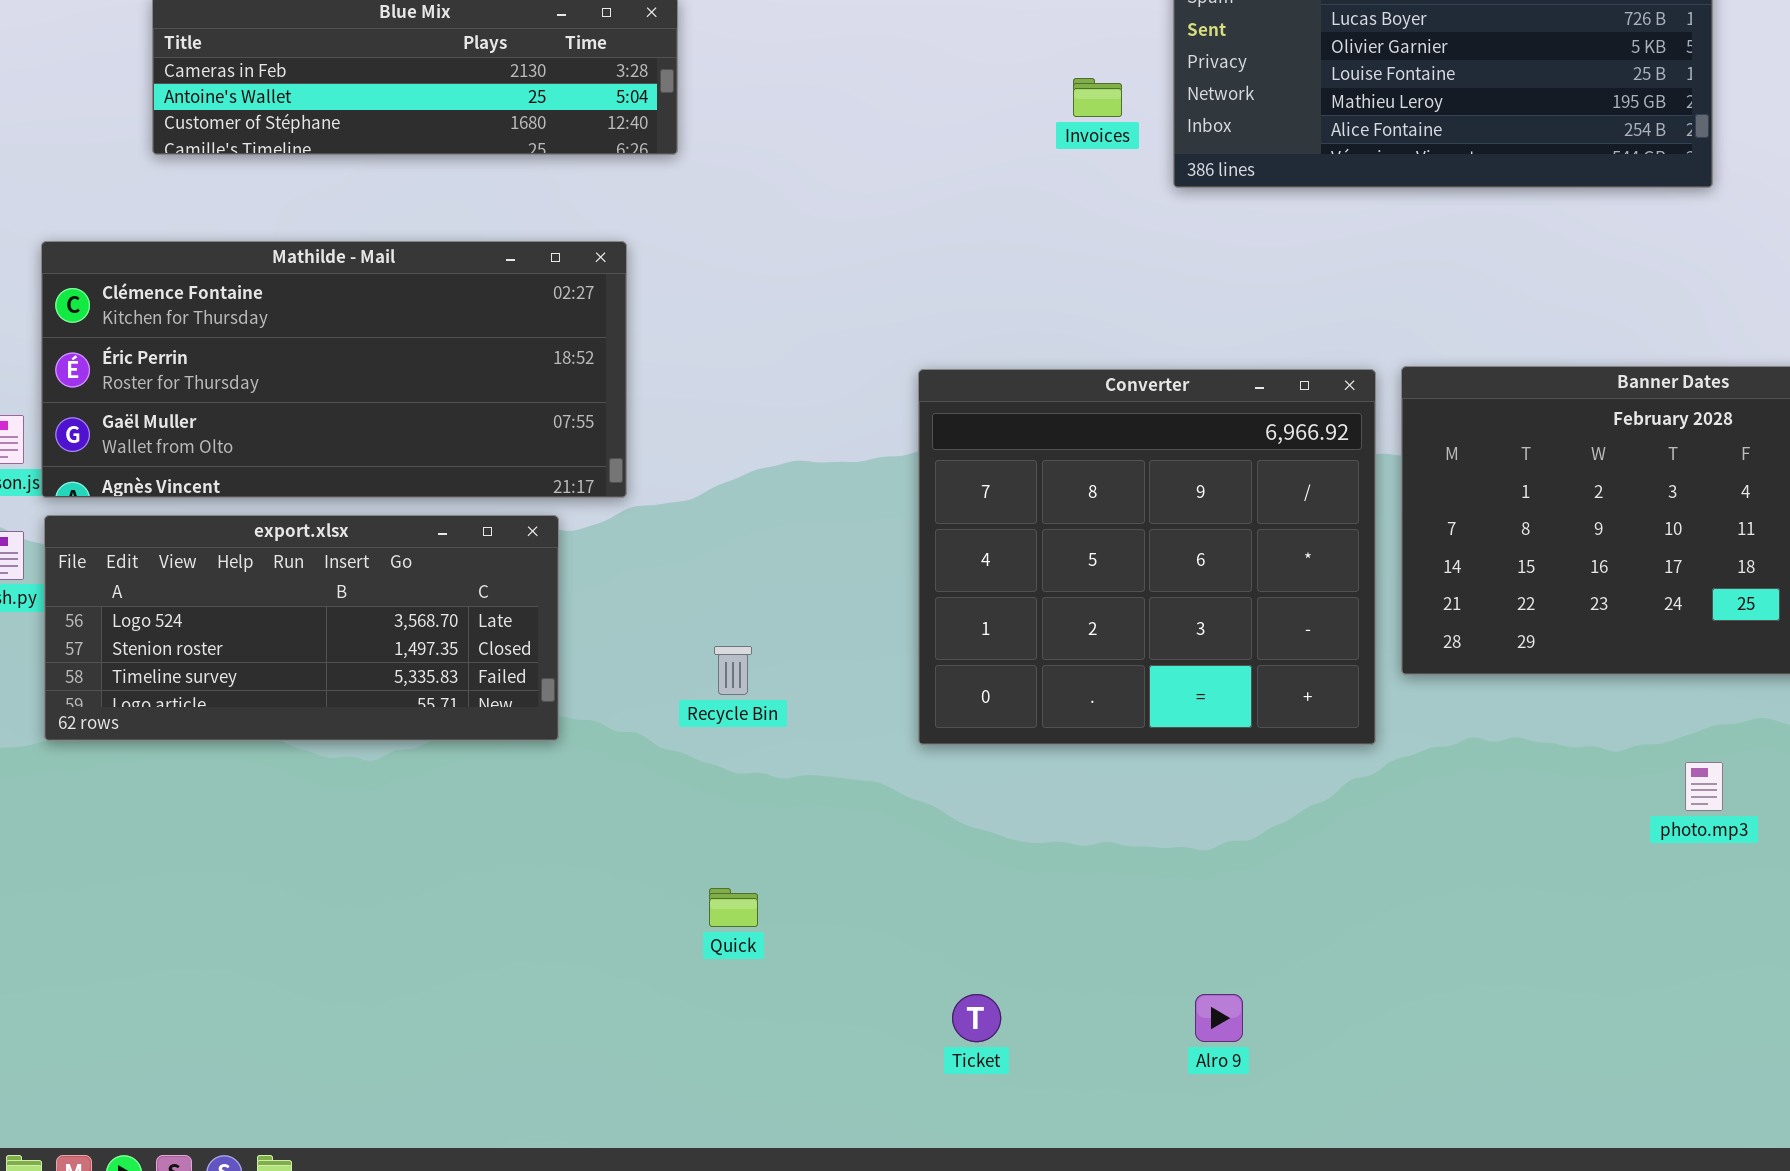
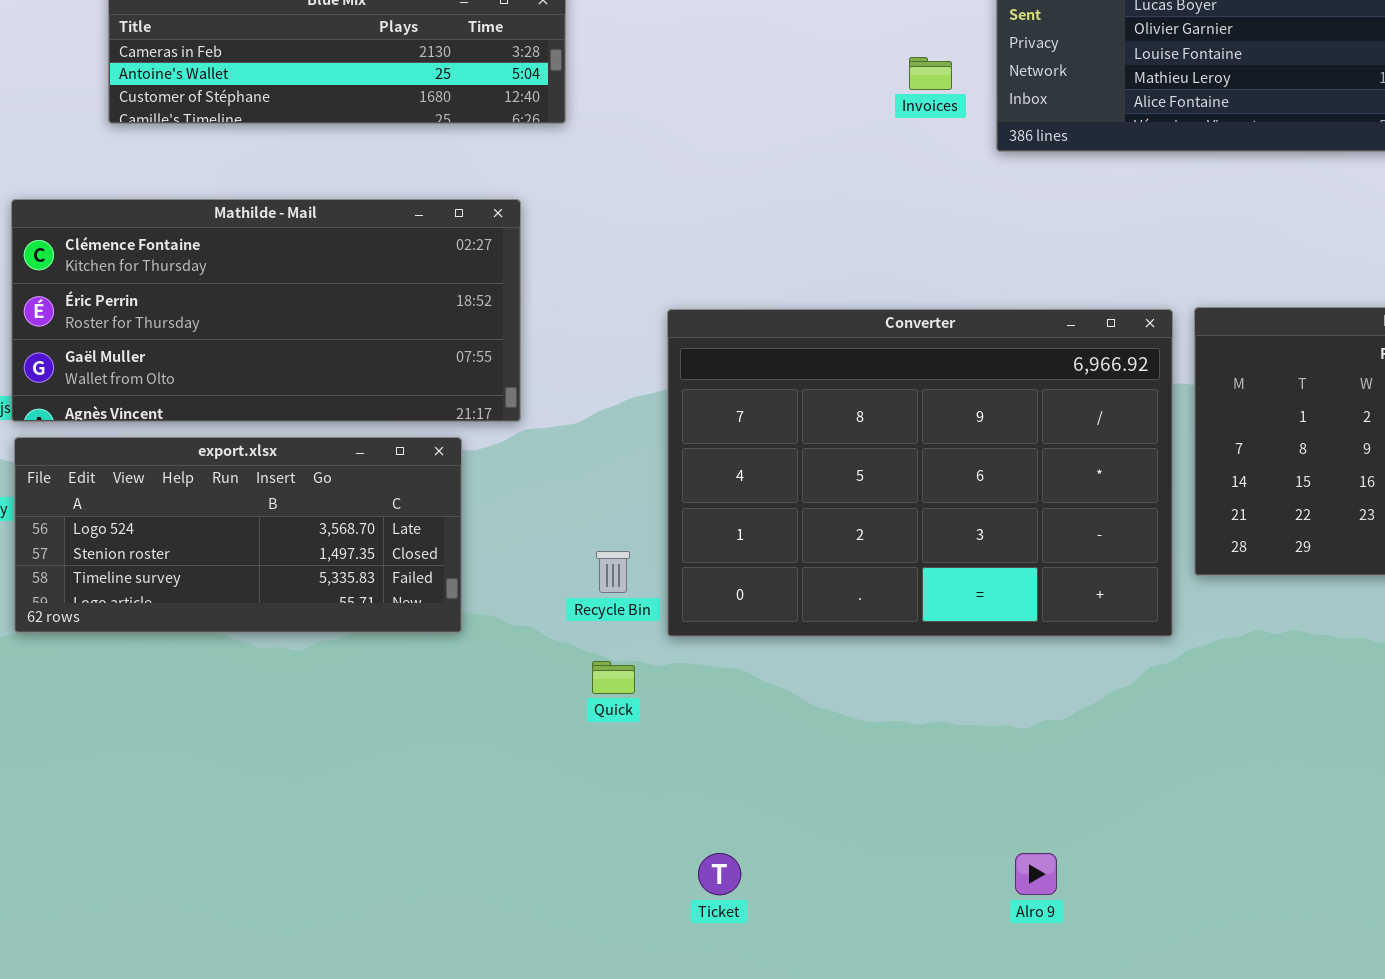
Converter: [918,369,1376,745] -> [667,309,1173,637], resized
Quick: [709,888,758,927] -> [592,661,635,694], moved
Ticket: [952,994,1001,1042] -> [698,853,741,895], moved

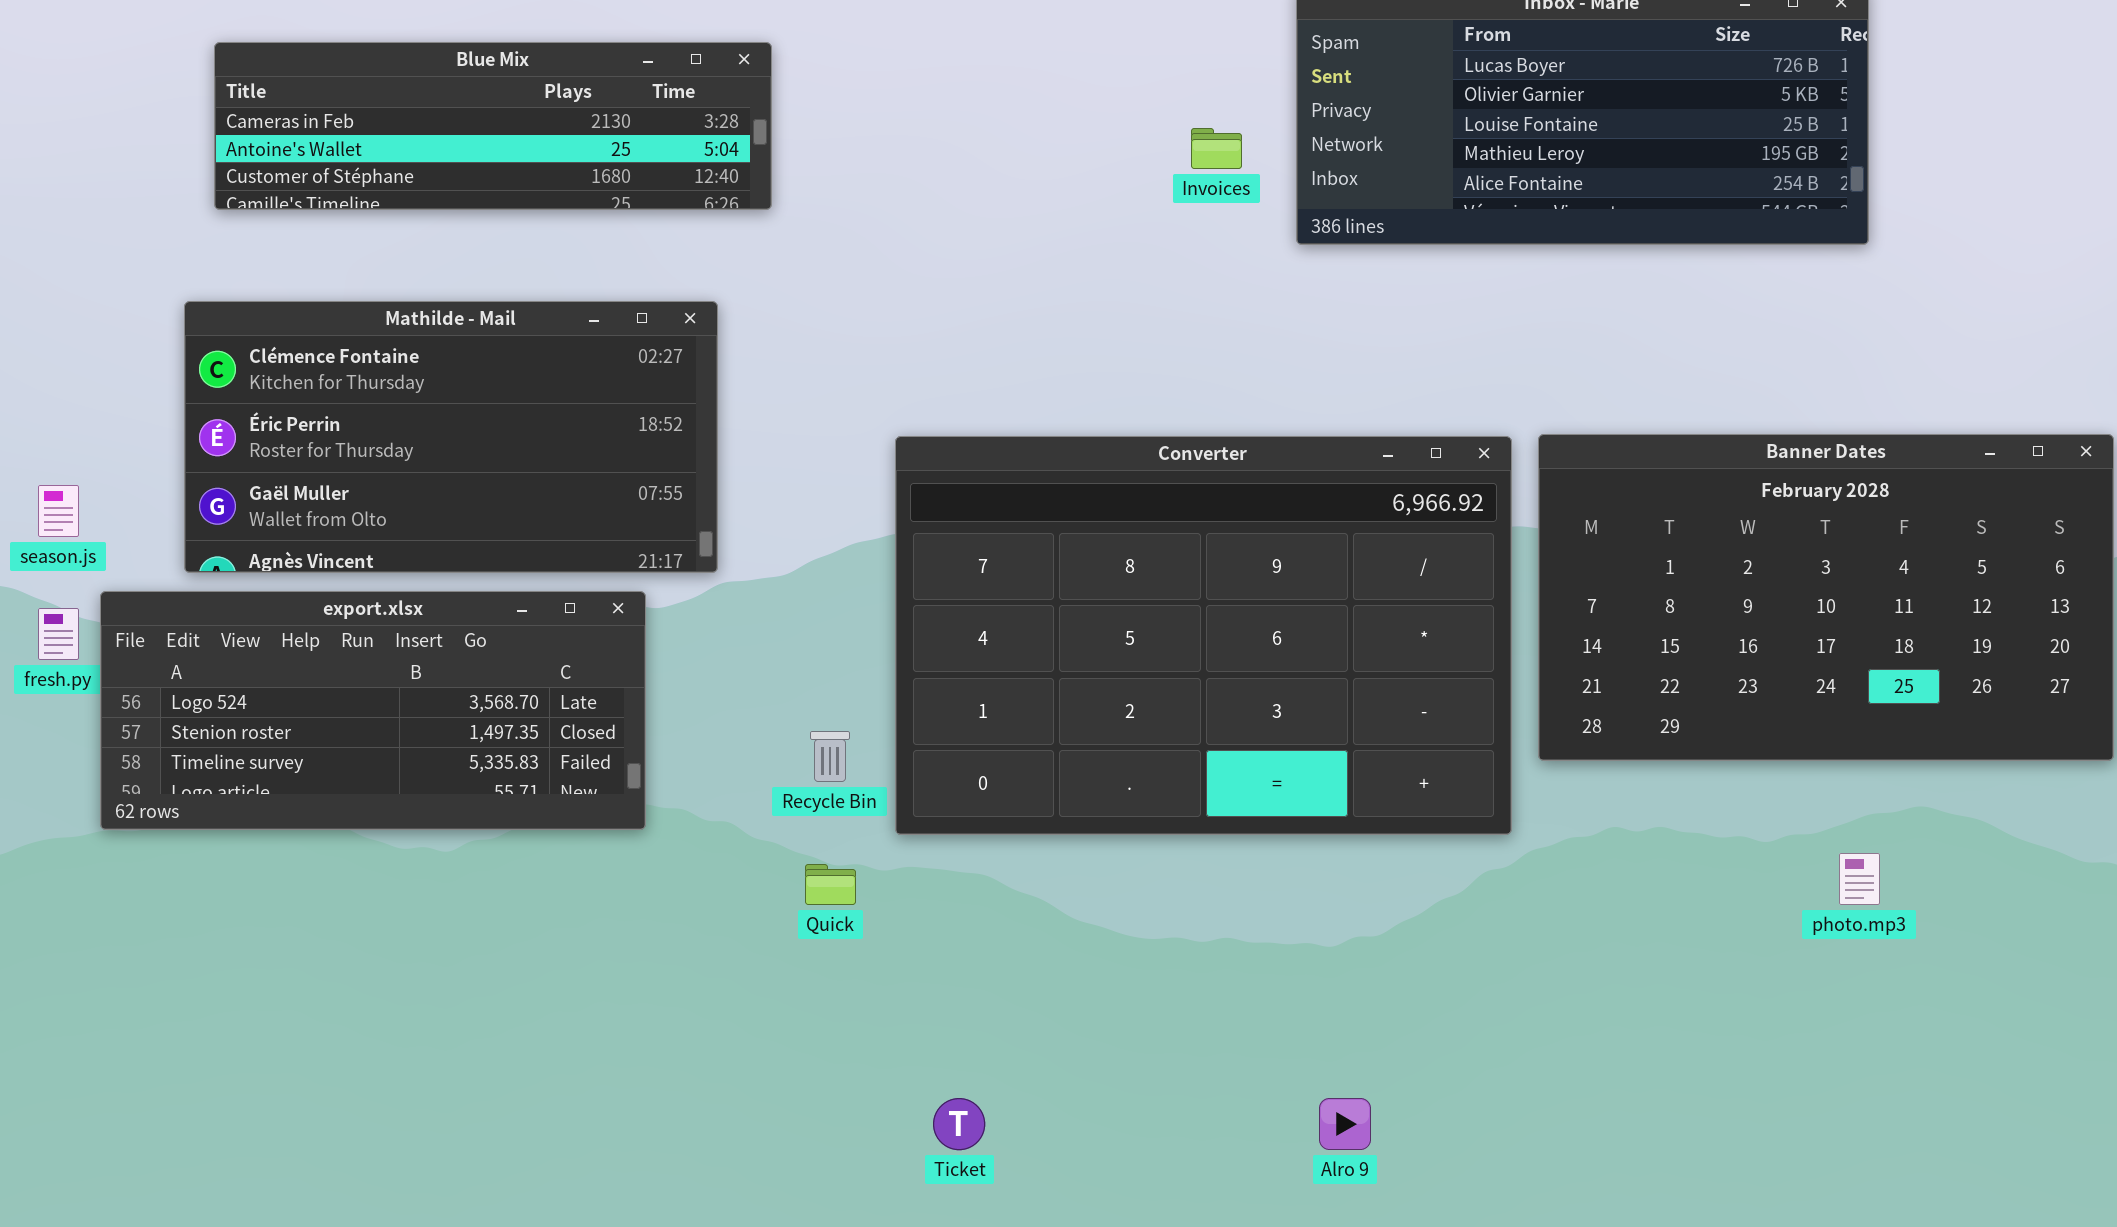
Mathilde - Mail: [11,199,521,422] -> [184,301,718,573], resized

